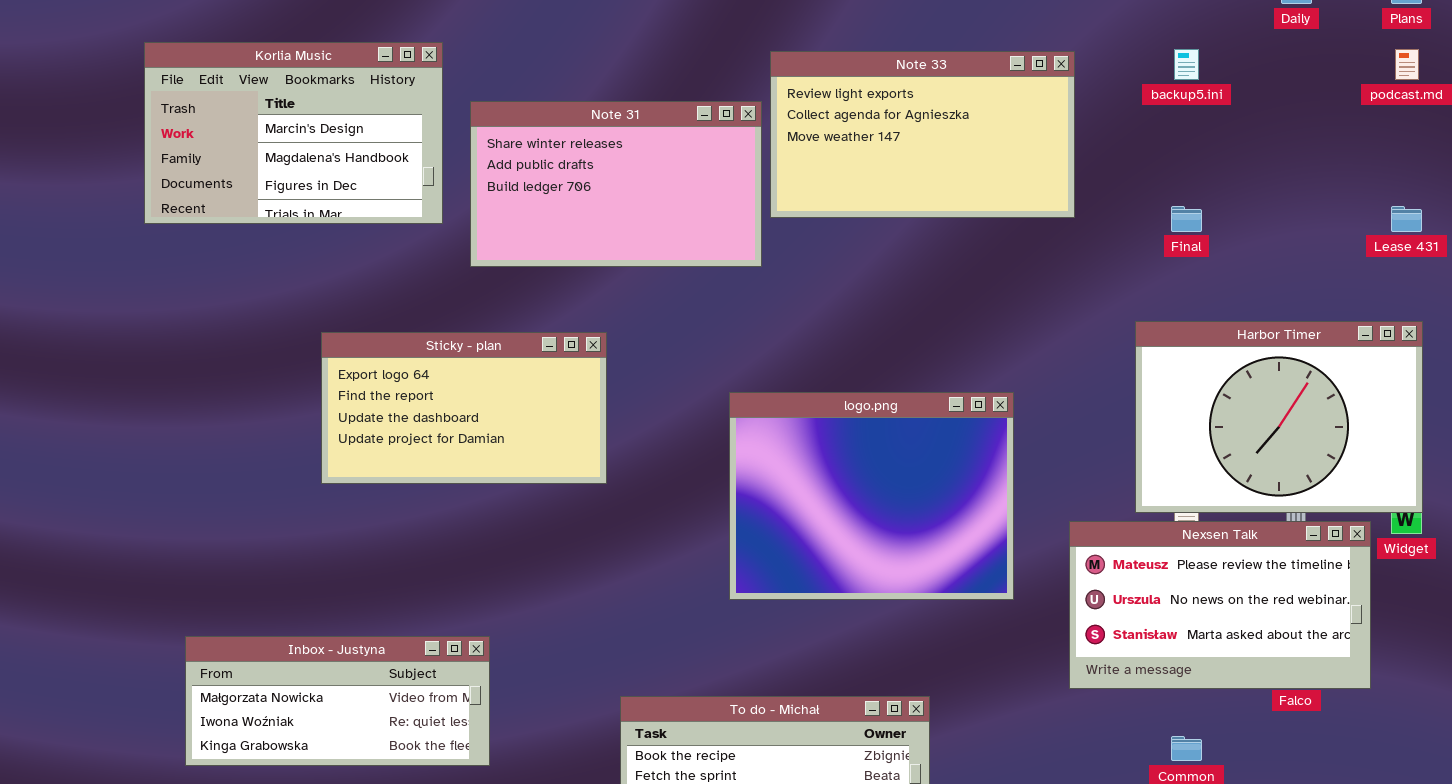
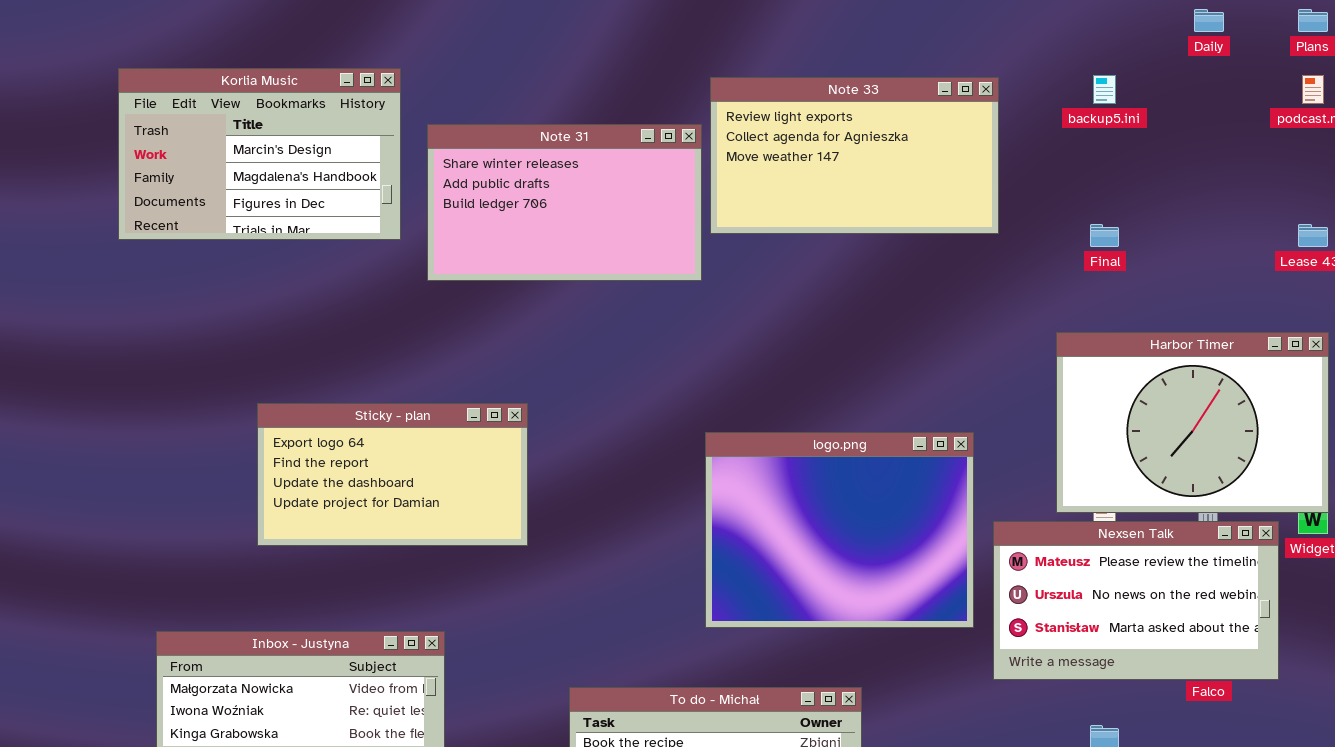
Sticky - plan: [321,332,607,484] -> [257,403,528,546], moved
logo.png: [729,392,1014,600] -> [705,432,974,628], moved

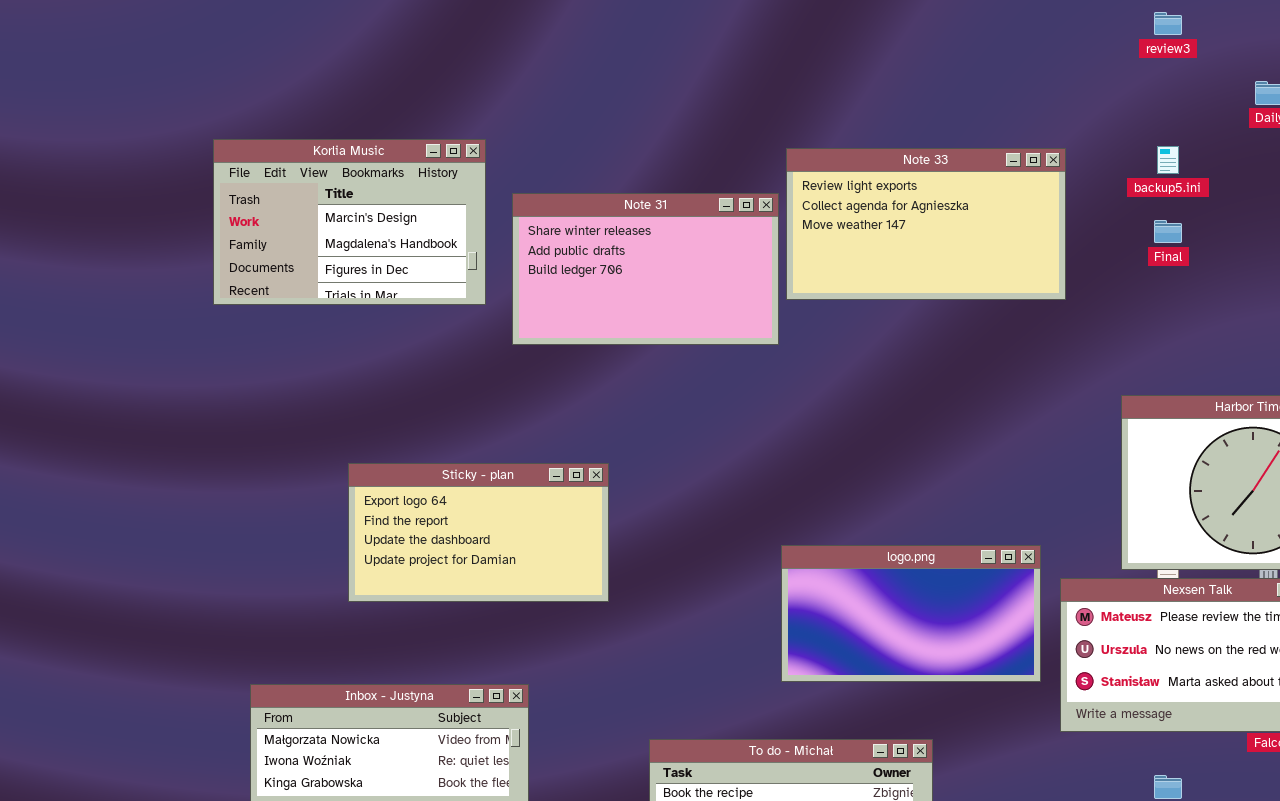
Final: [1090,224,1119,247] -> [1154,220,1182,243], moved
logo.png: [705,432,974,628] -> [781,545,1041,682], resized

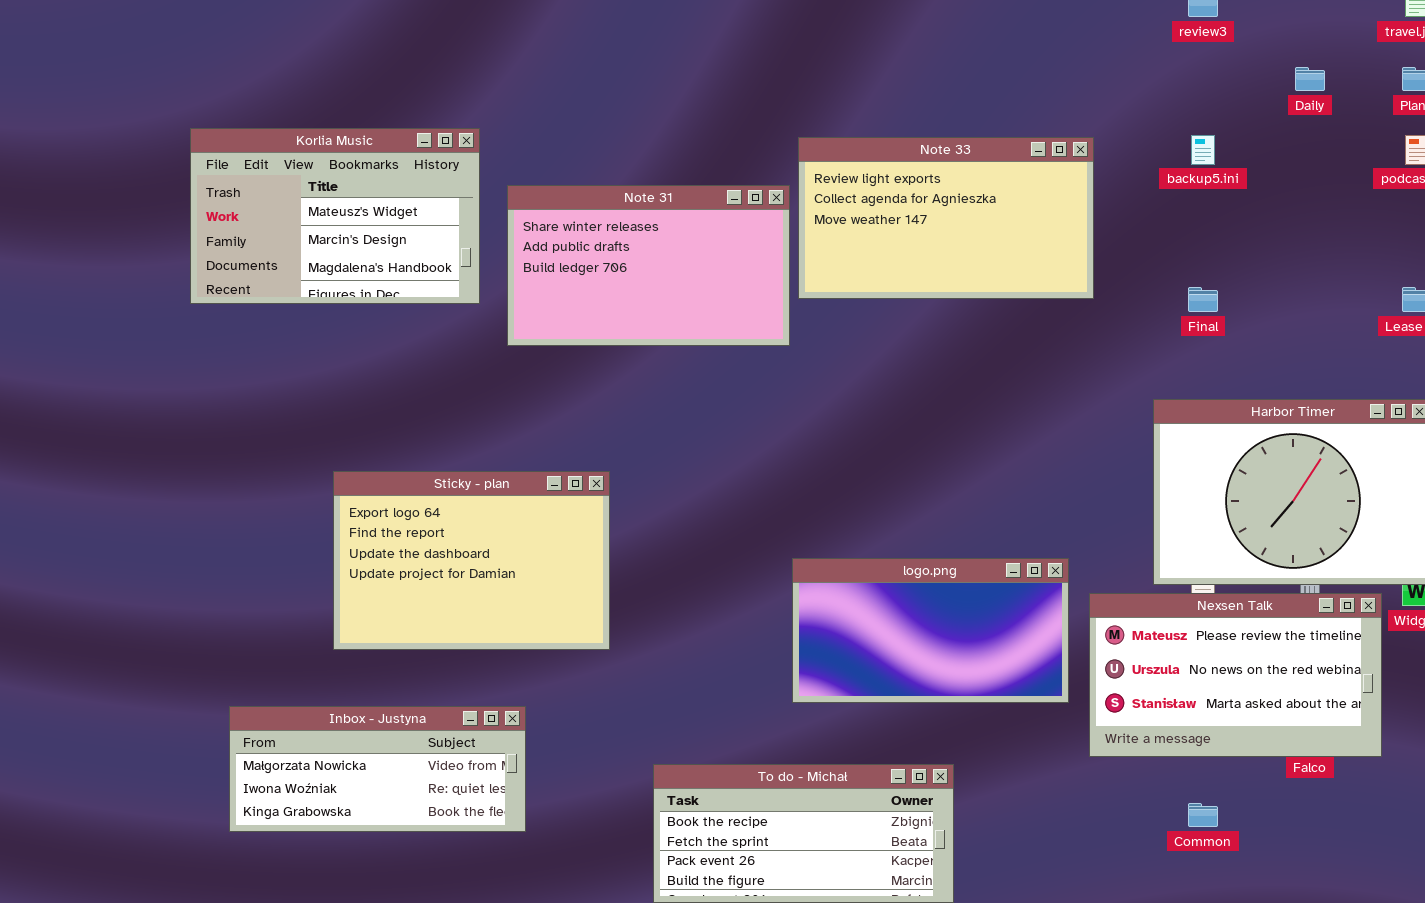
Korlia Music: [213,139,486,305] -> [190,128,480,304], scrolled up 1 row
Final: [1154,220,1182,243] -> [1188,287,1218,312], moved
Sticky - plan: [348,463,609,602] -> [333,471,610,650], resized

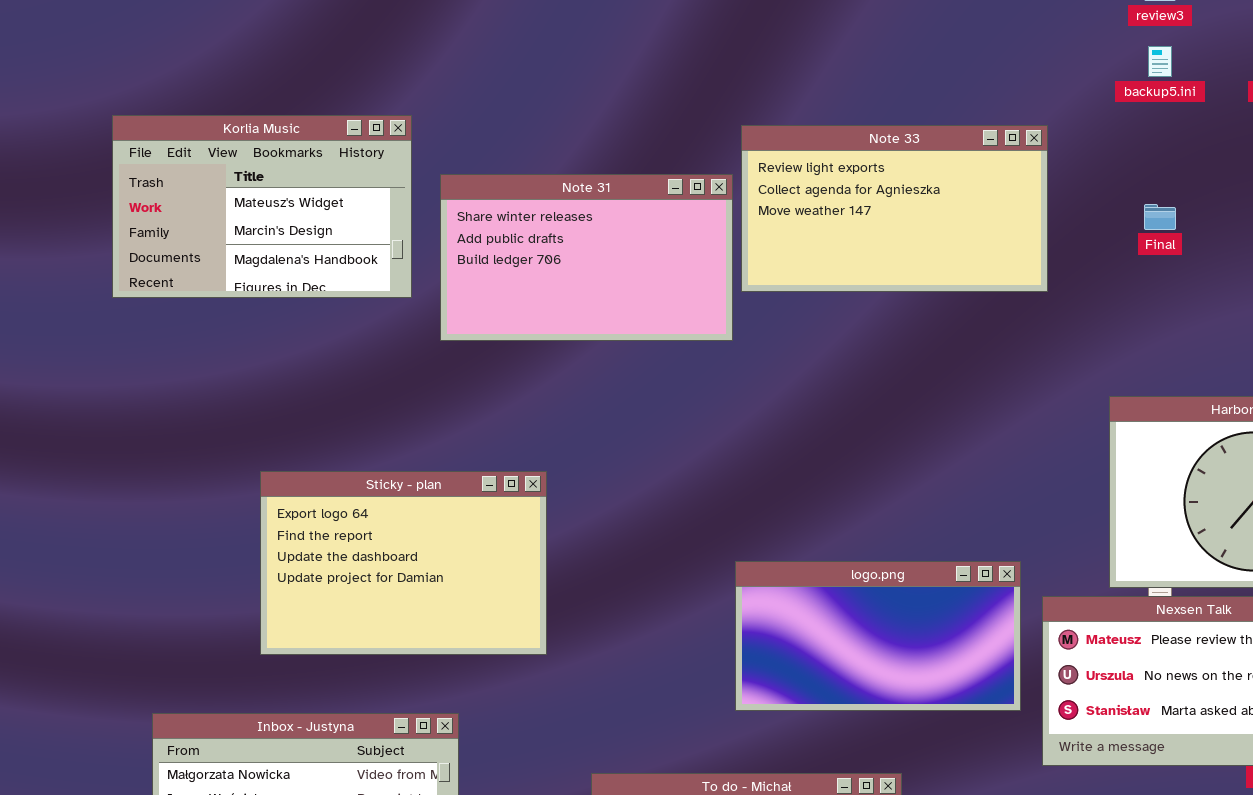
backup5.ini: [1191,135,1215,165] -> [1148,46,1172,77], moved
Final: [1188,287,1218,312] -> [1144,204,1176,230], moved

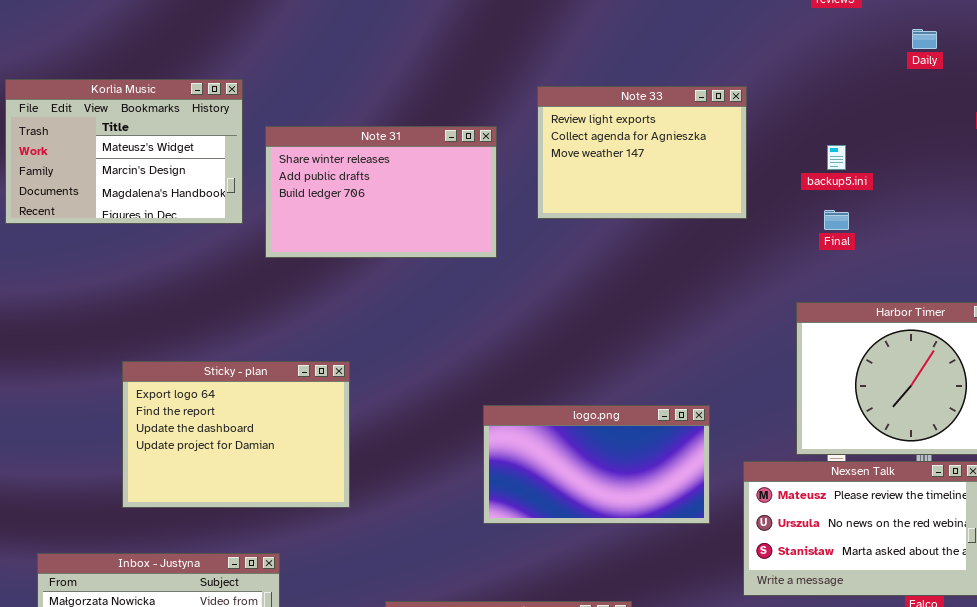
backup5.ini: [1148,46,1172,77] -> [827,145,846,170], moved
Note 33: [741,125,1048,292] -> [537,86,747,219], resized
Final: [1144,204,1176,230] -> [824,210,849,230], moved
logo.png: [735,561,1021,711] -> [483,405,710,524], moved

